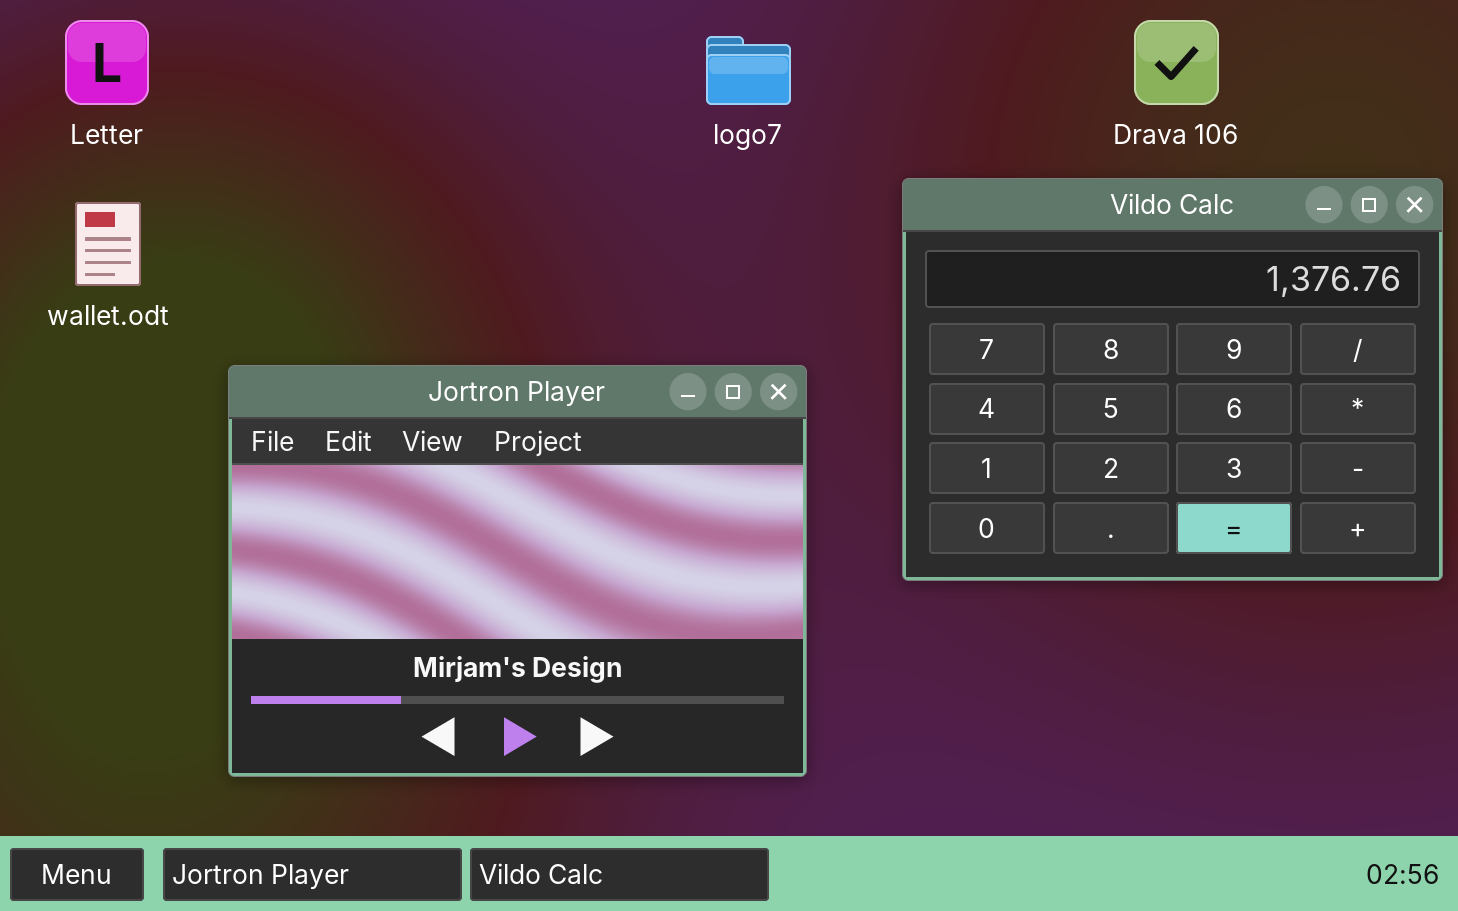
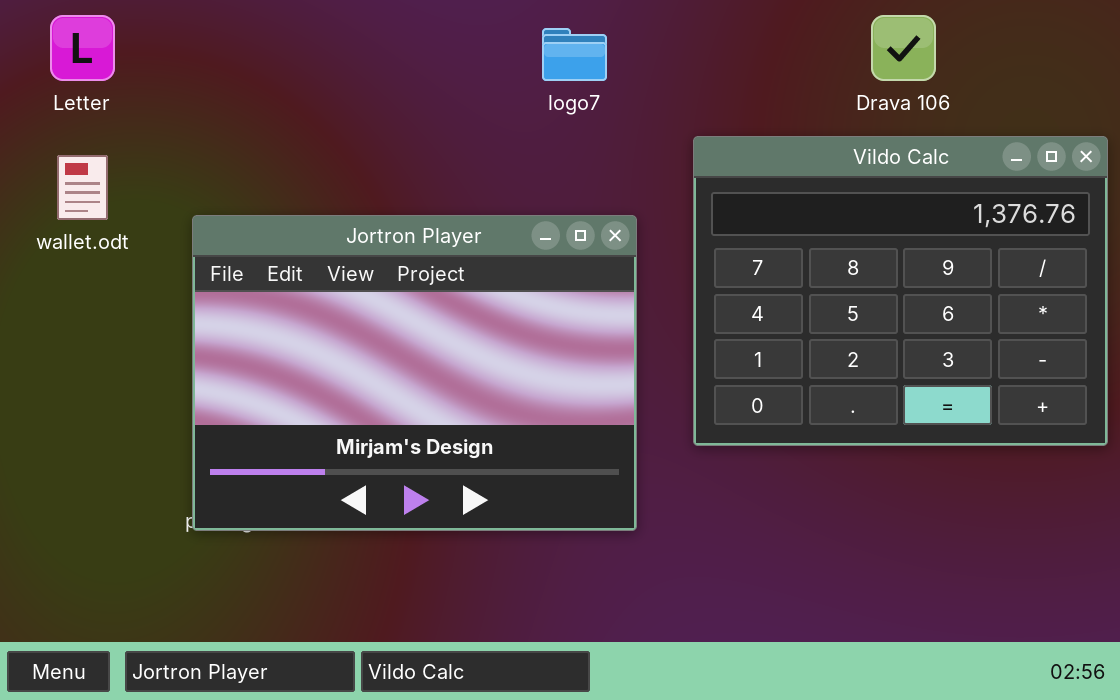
Jortron Player: [228,365,807,777] -> [192,215,637,531], moved

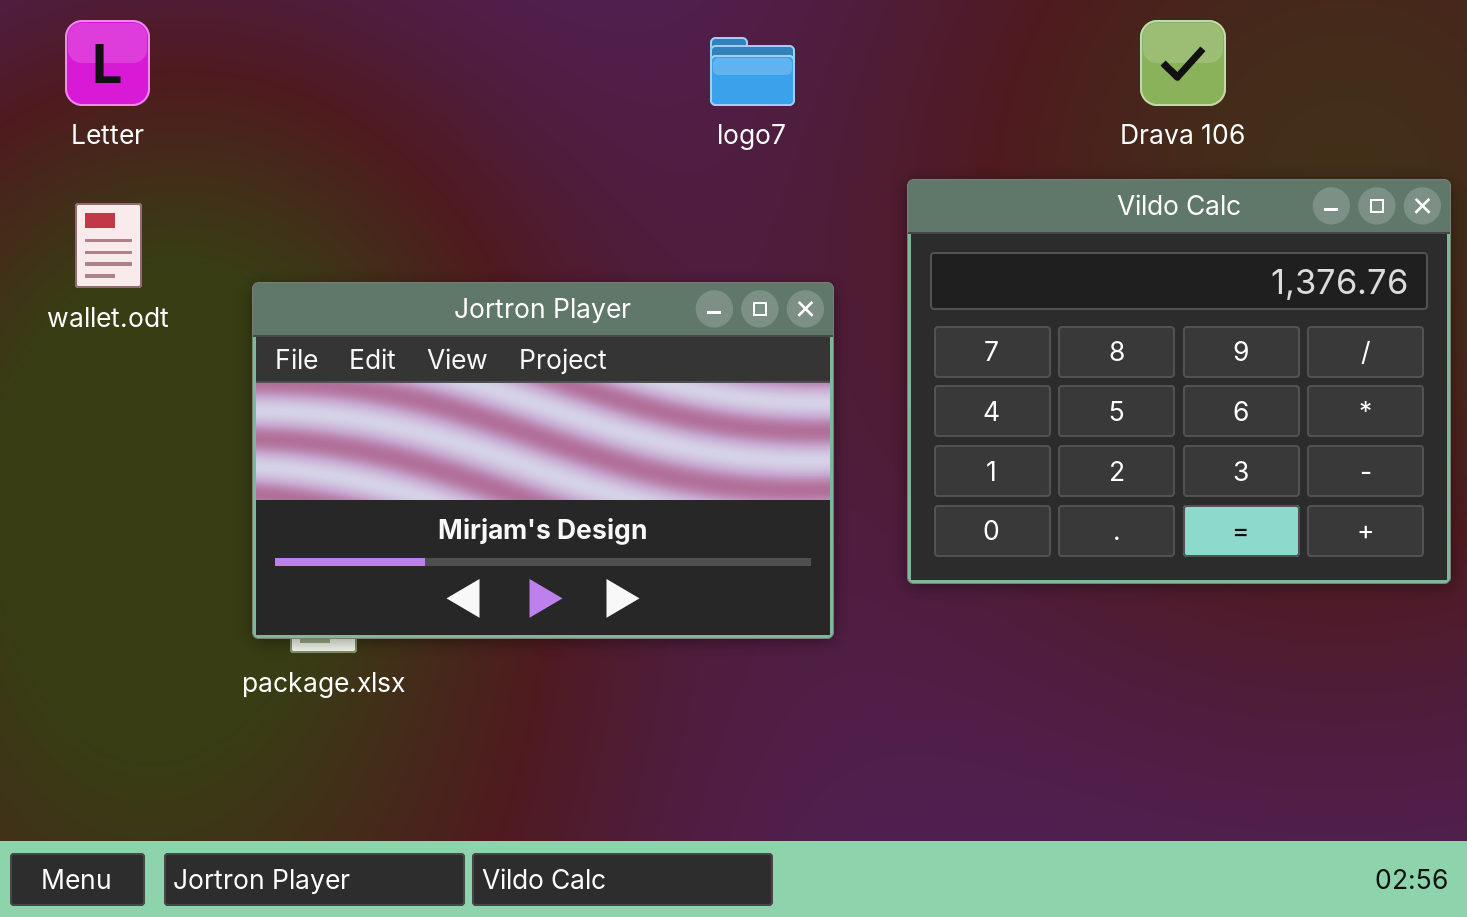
Jortron Player: [192,215,637,531] -> [252,282,834,639], resized

